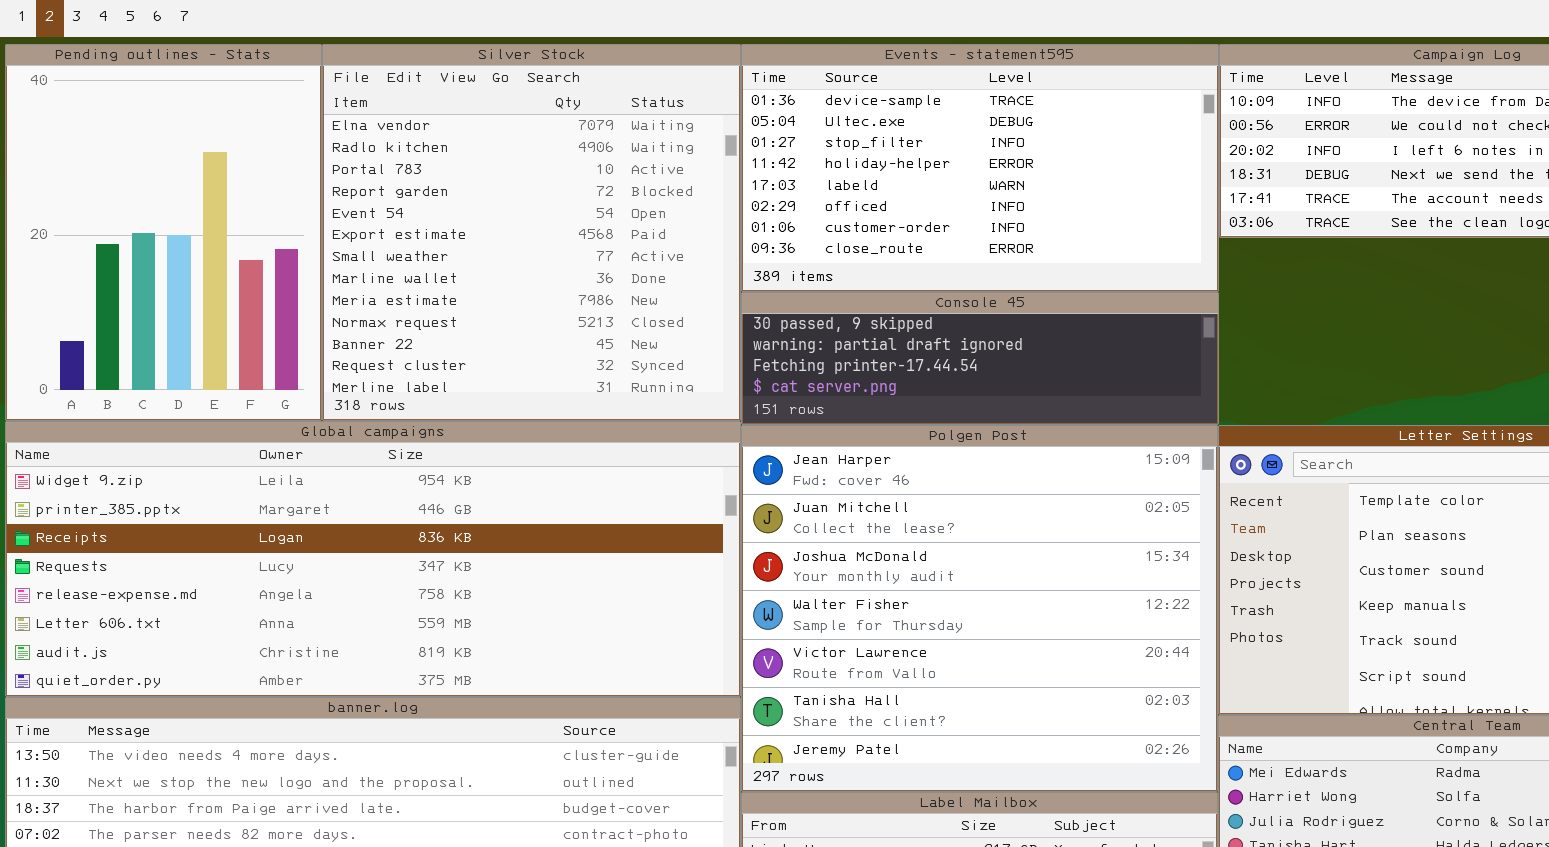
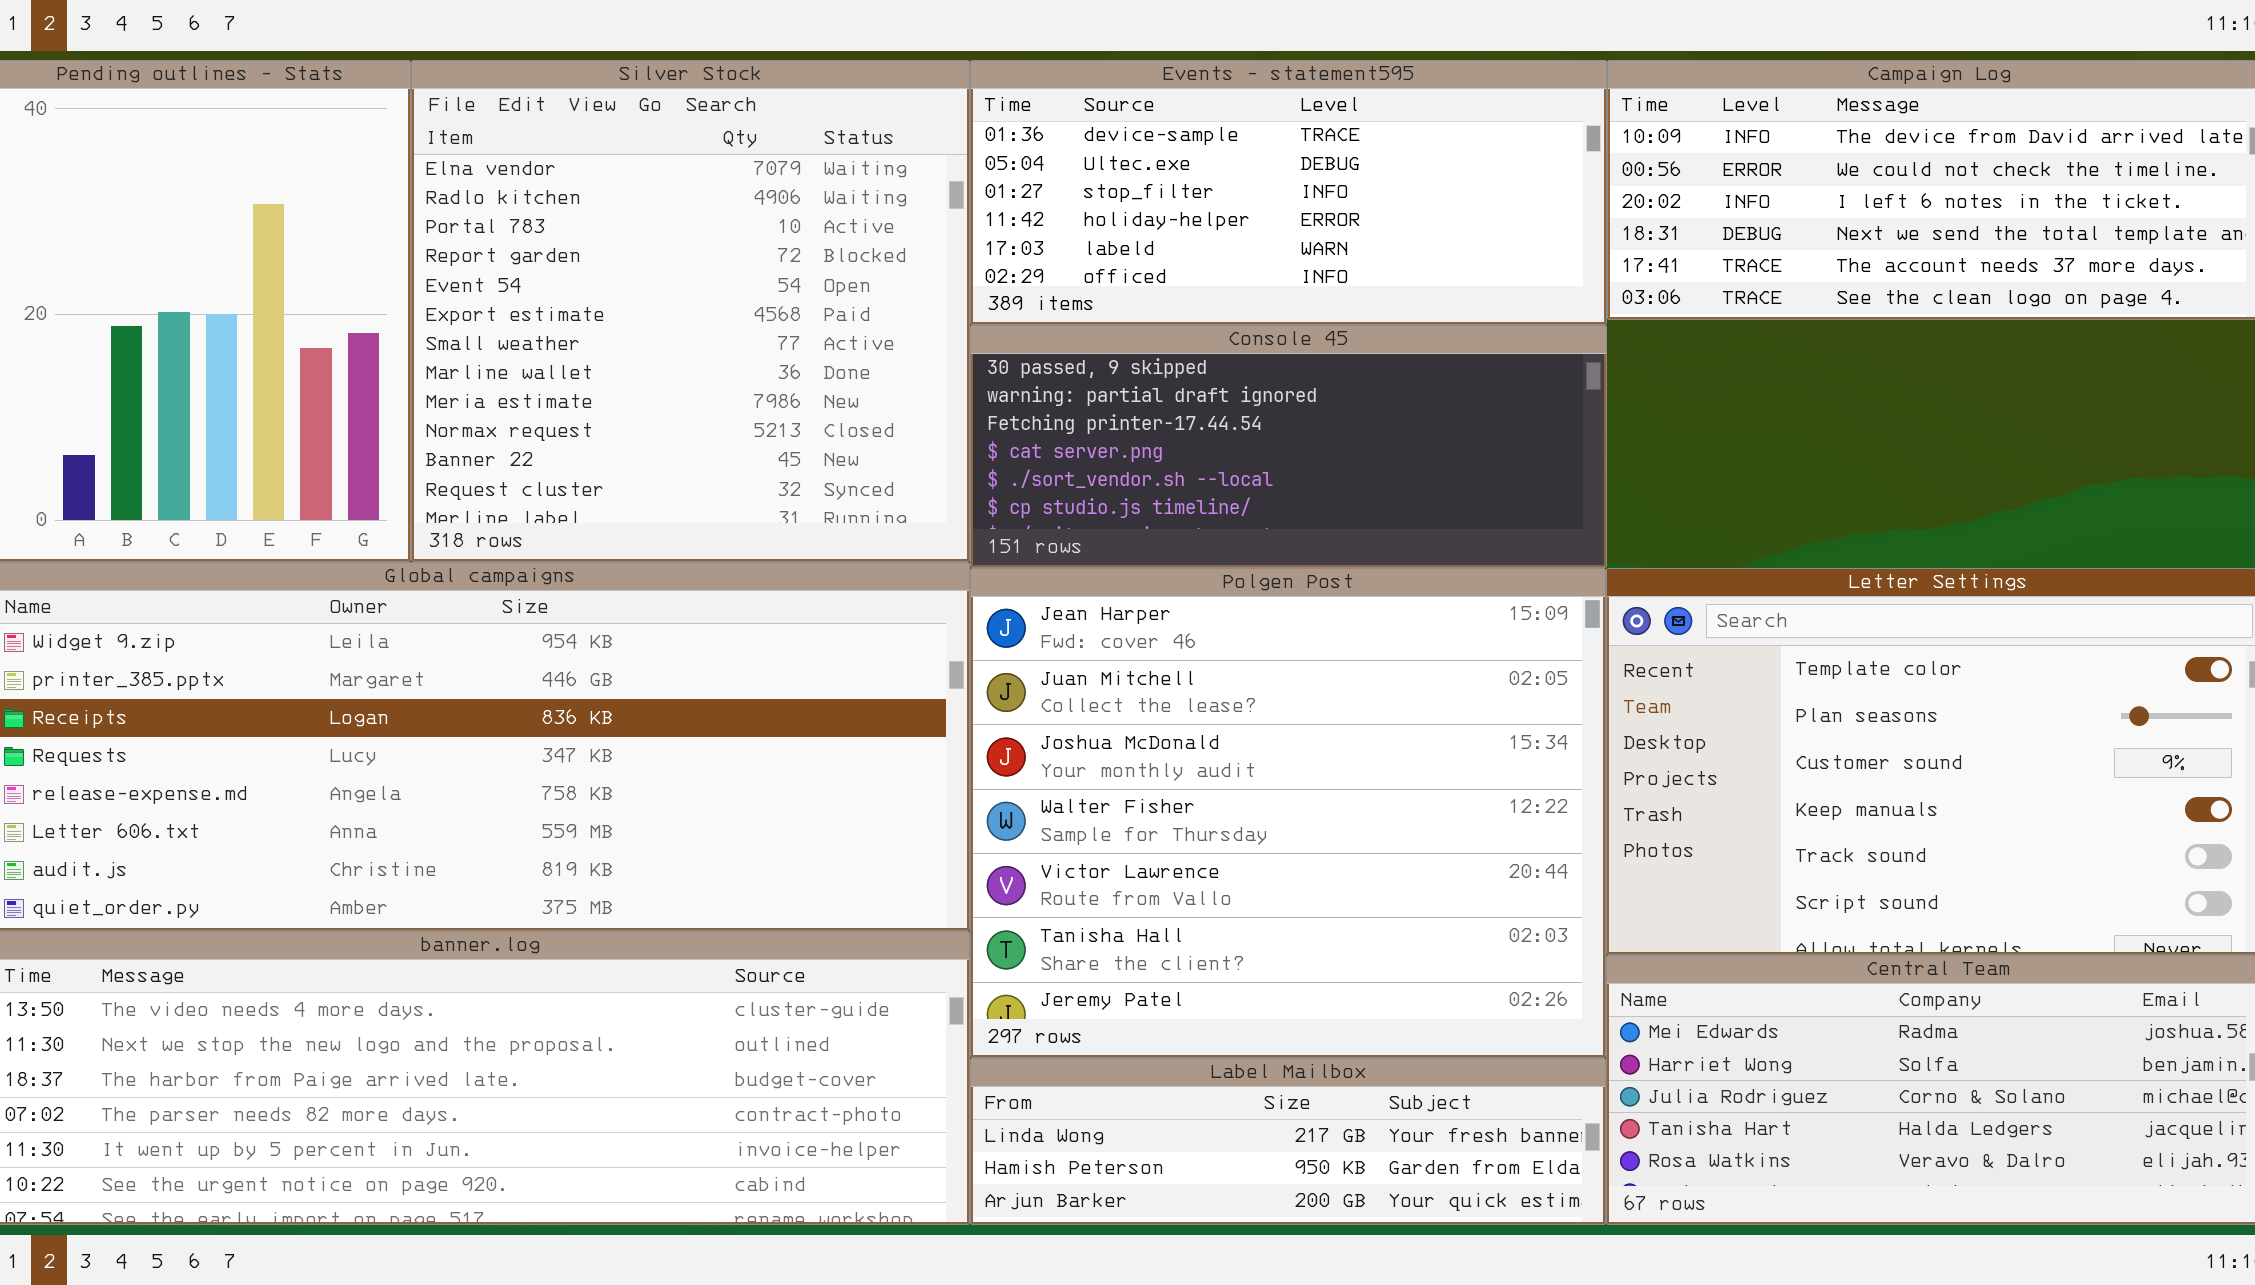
Events - statement595: [741,44,1219,292] -> [970,60,1607,325], resized
Console 45: [741,292,1219,425] -> [970,325,1607,568], resized

